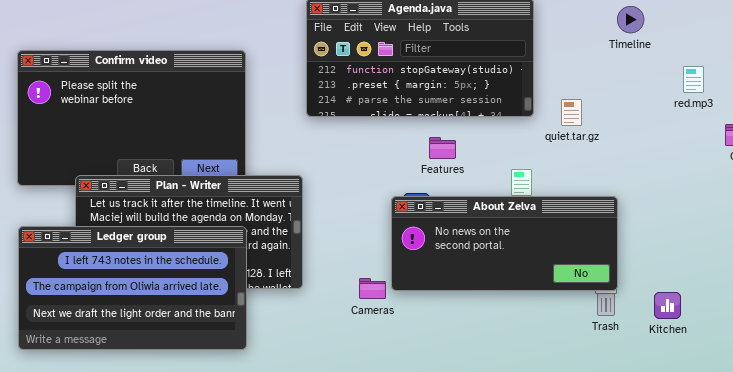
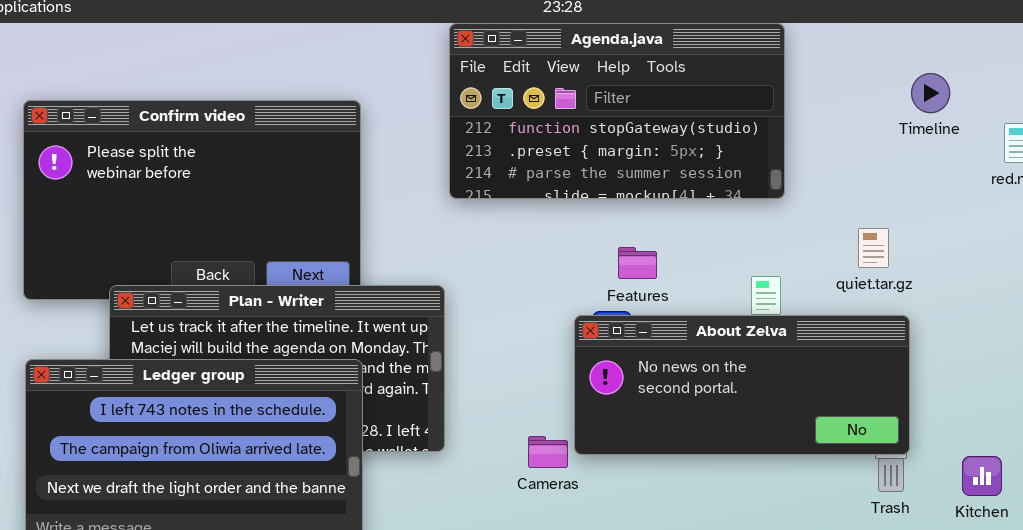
Timeline: [617,6,644,33] -> [911,73,950,113], moved
quiet.tar.gz: [561,99,582,126] -> [858,228,889,268], moved
Features: [429,137,456,159] -> [618,247,657,279], moved

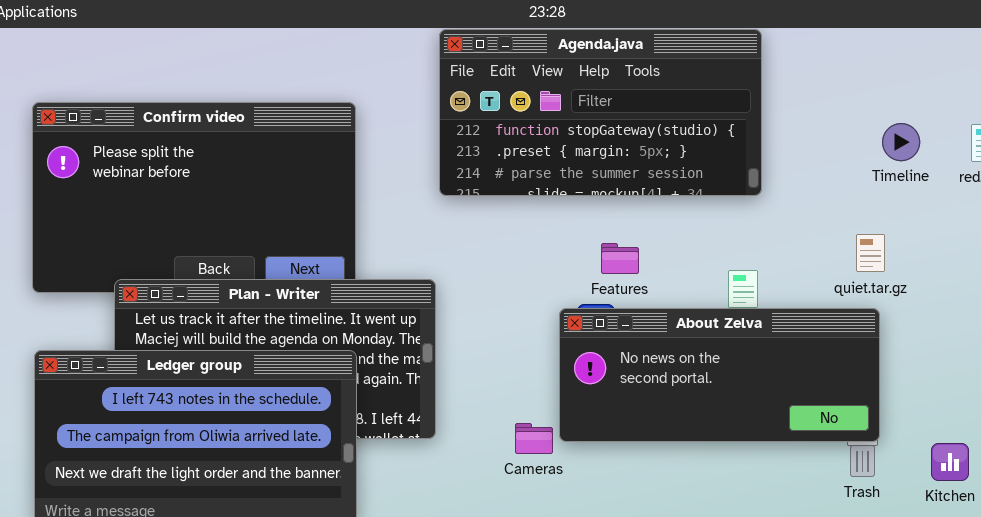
Timeline: [911,73,950,113] -> [882,123,920,161], moved
quiet.tar.gz: [858,228,889,268] -> [856,234,885,272], moved

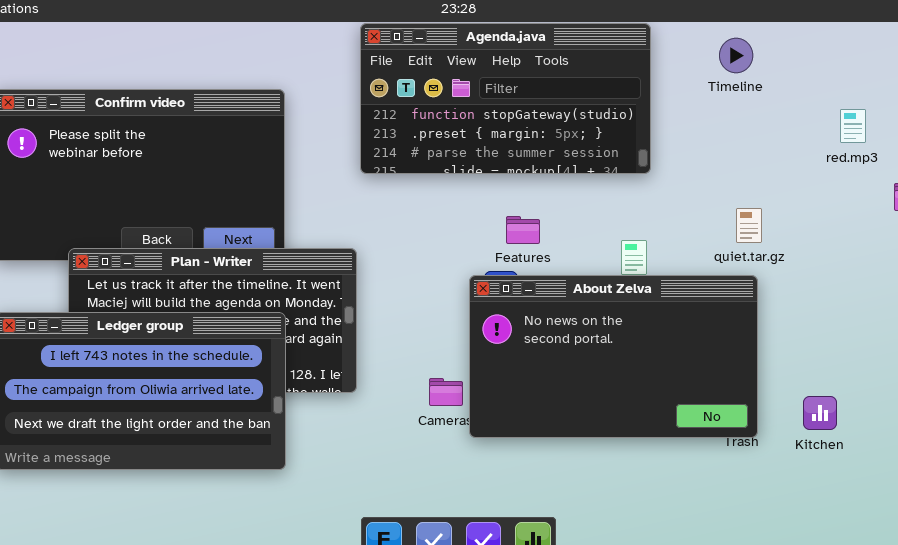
Timeline: [882,123,920,161] -> [719,38,753,73], moved
About Zelva: [559,308,880,442] -> [469,275,758,438], resized

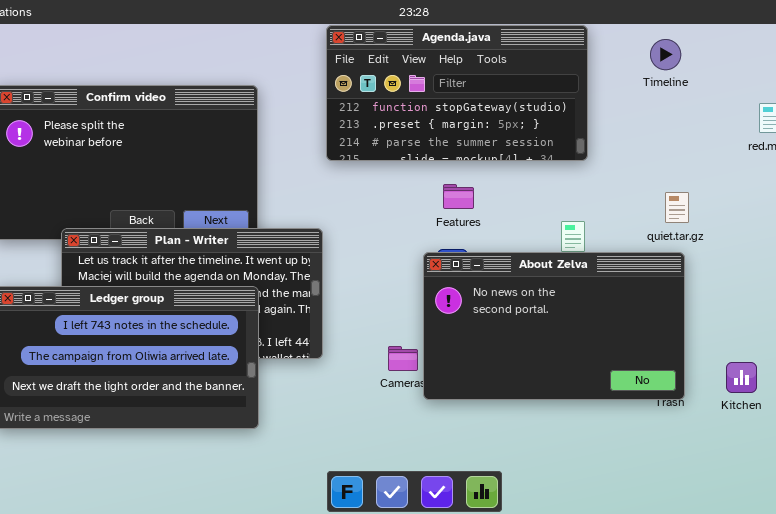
Features: [506,216,540,244] -> [443,184,474,209], moved

